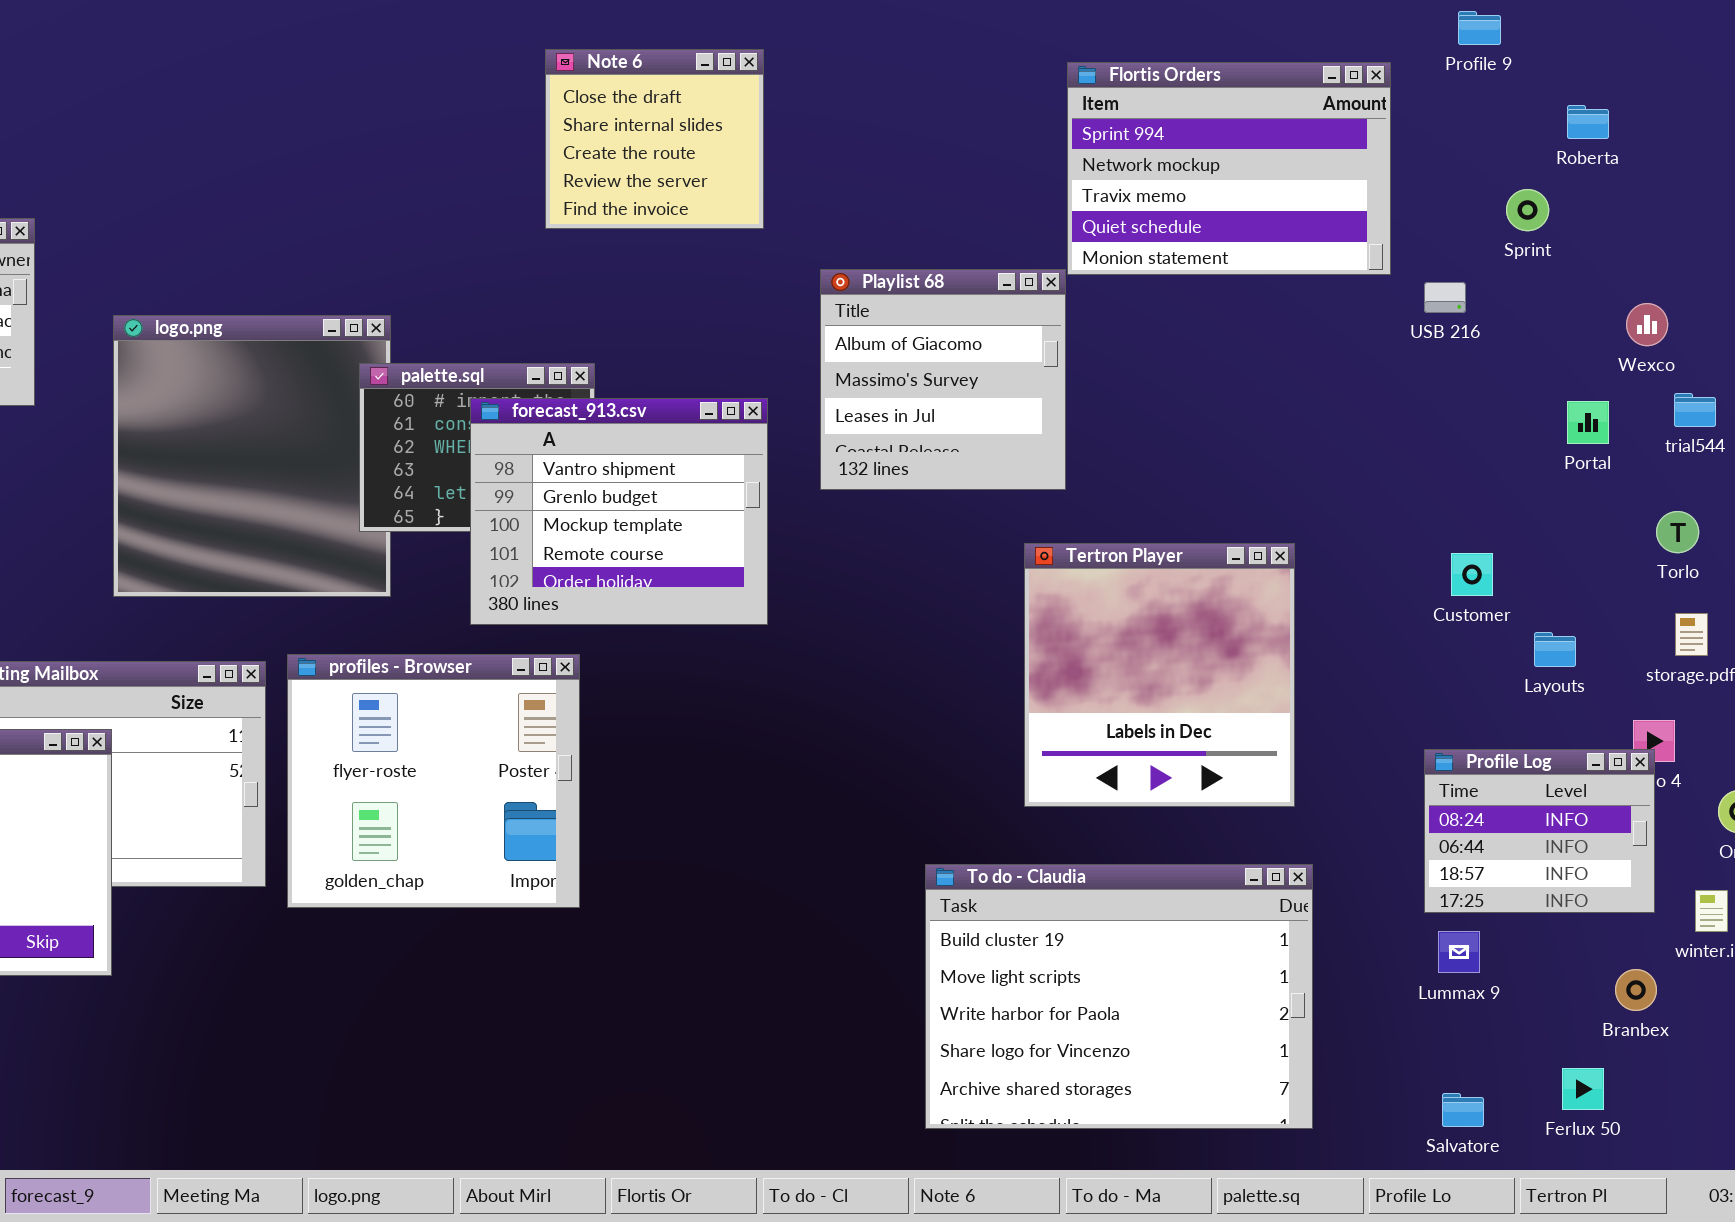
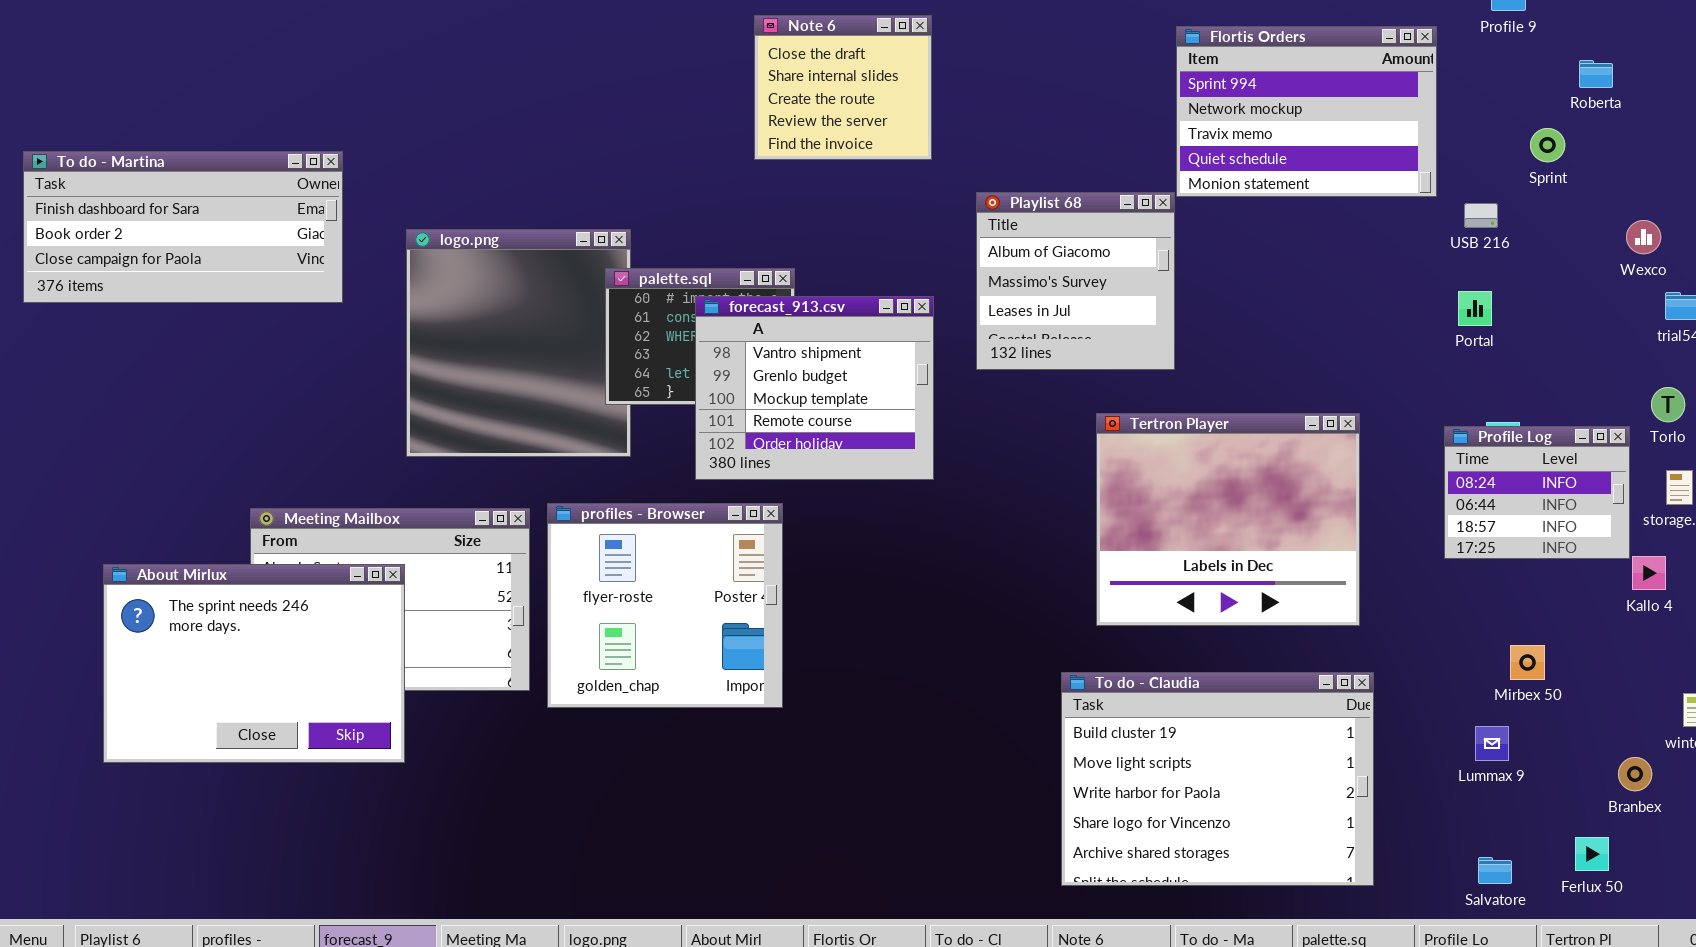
Portal: [1567,401,1609,444] -> [1458,291,1492,326], moved
Tertron Player: [1024,543,1295,807] -> [1096,413,1360,626], resized
Profile Log: [1424,749,1655,913] -> [1444,426,1630,559], moved

